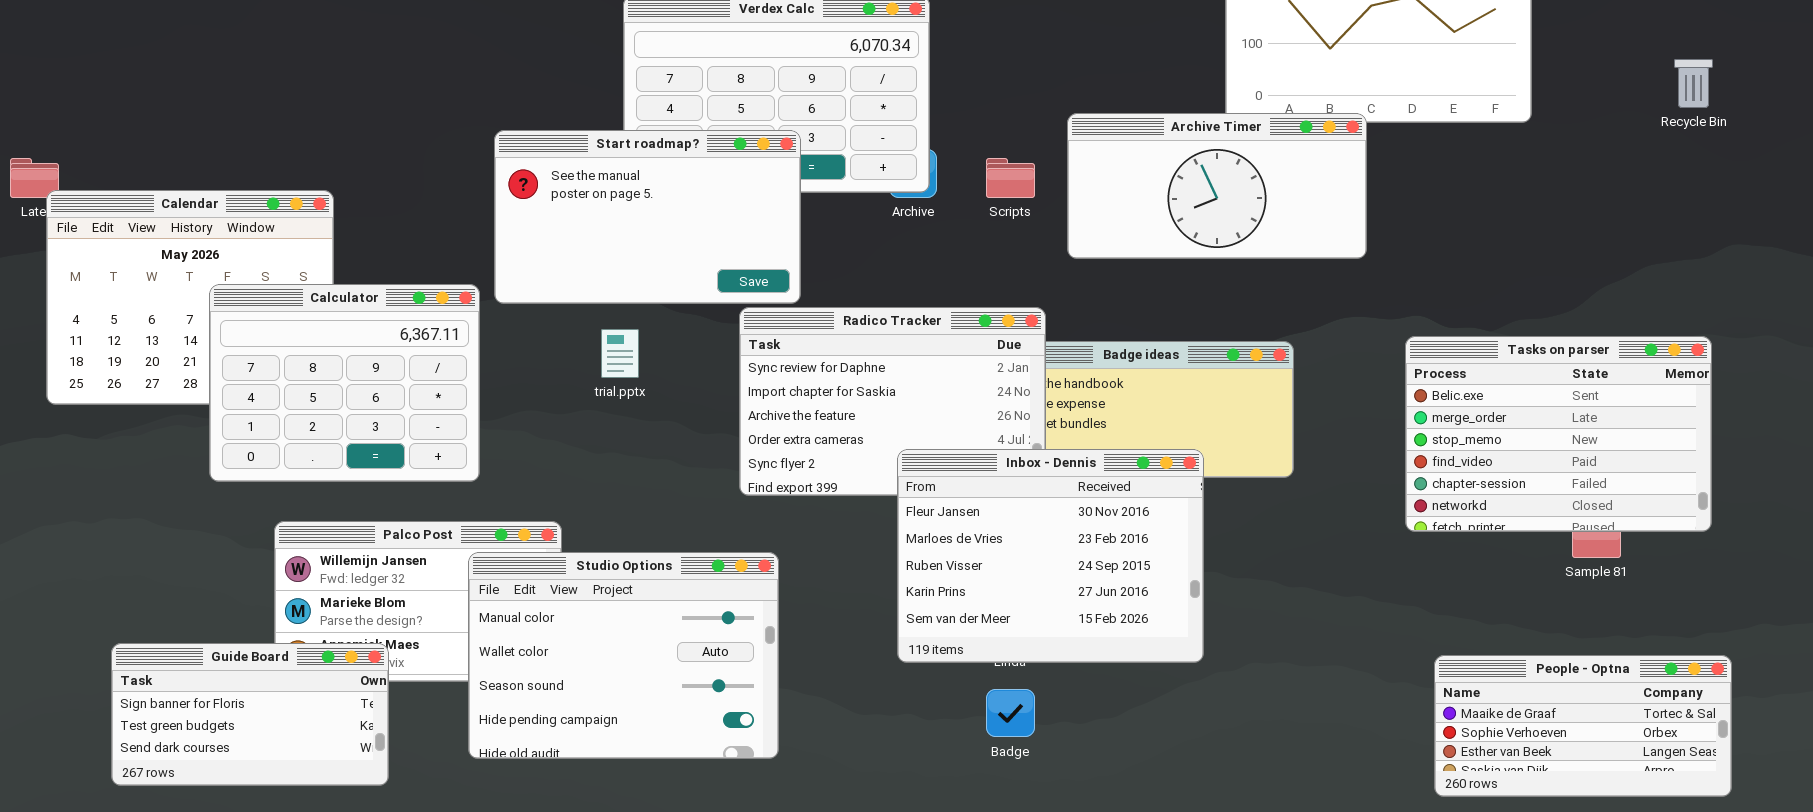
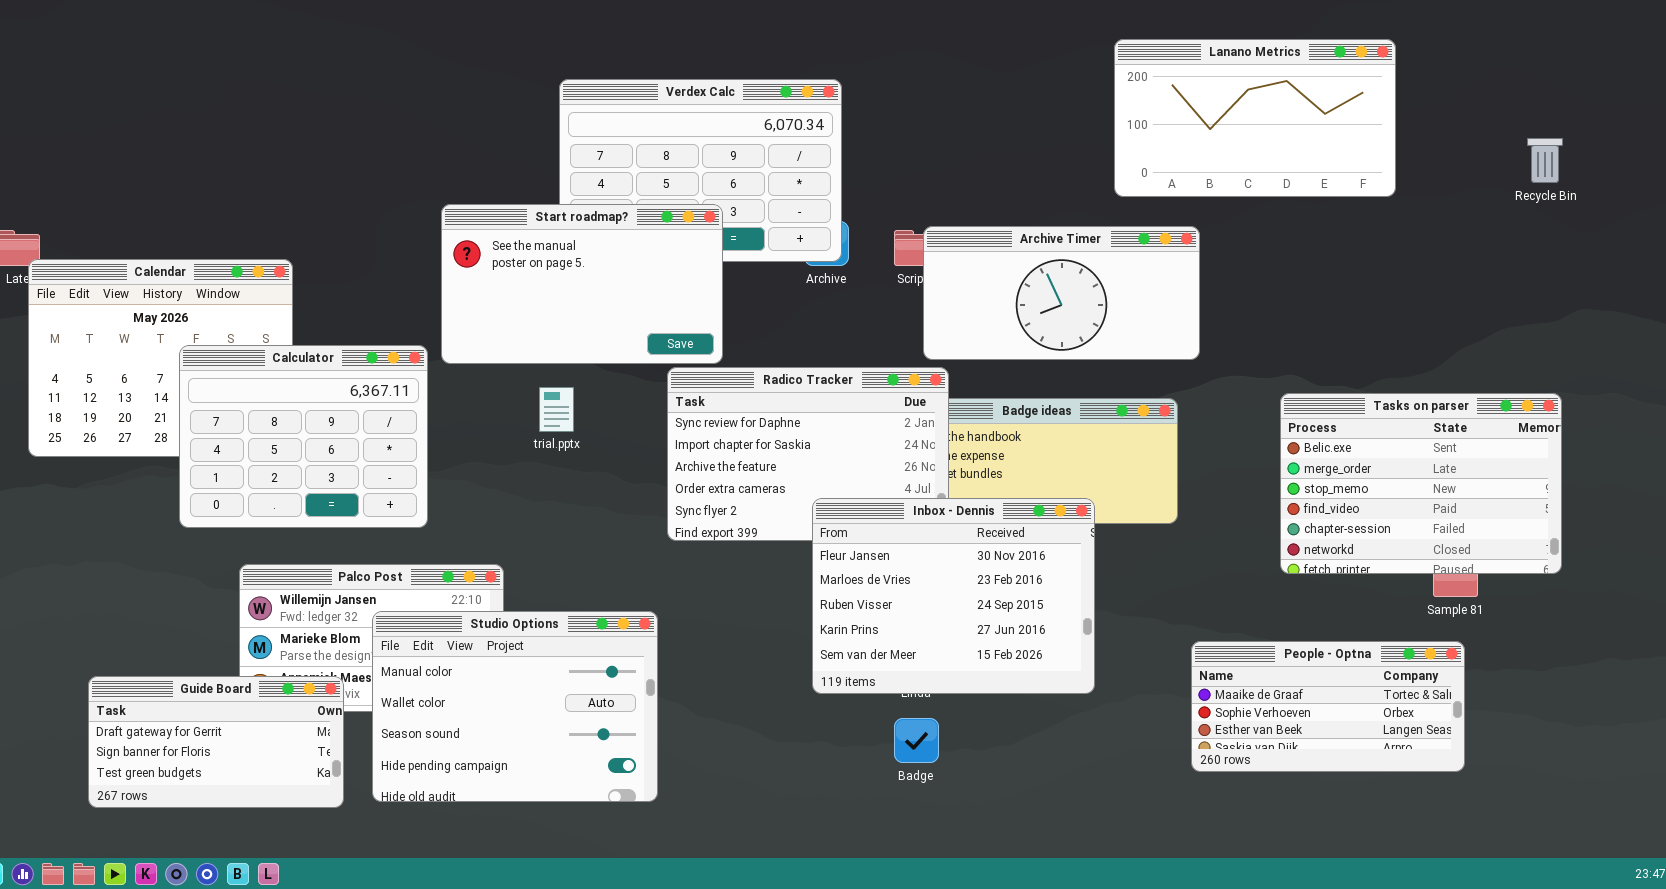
Archive Timer: [1067,113,1367,259] -> [923,226,1200,360], moved
Studio Options: [468,552,779,759] -> [372,611,658,802], moved
Guide Board: [111,643,389,786] -> [88,676,344,808], scrolled up 1 row
People - Optna: [1434,655,1732,797] -> [1191,641,1465,772], moved

